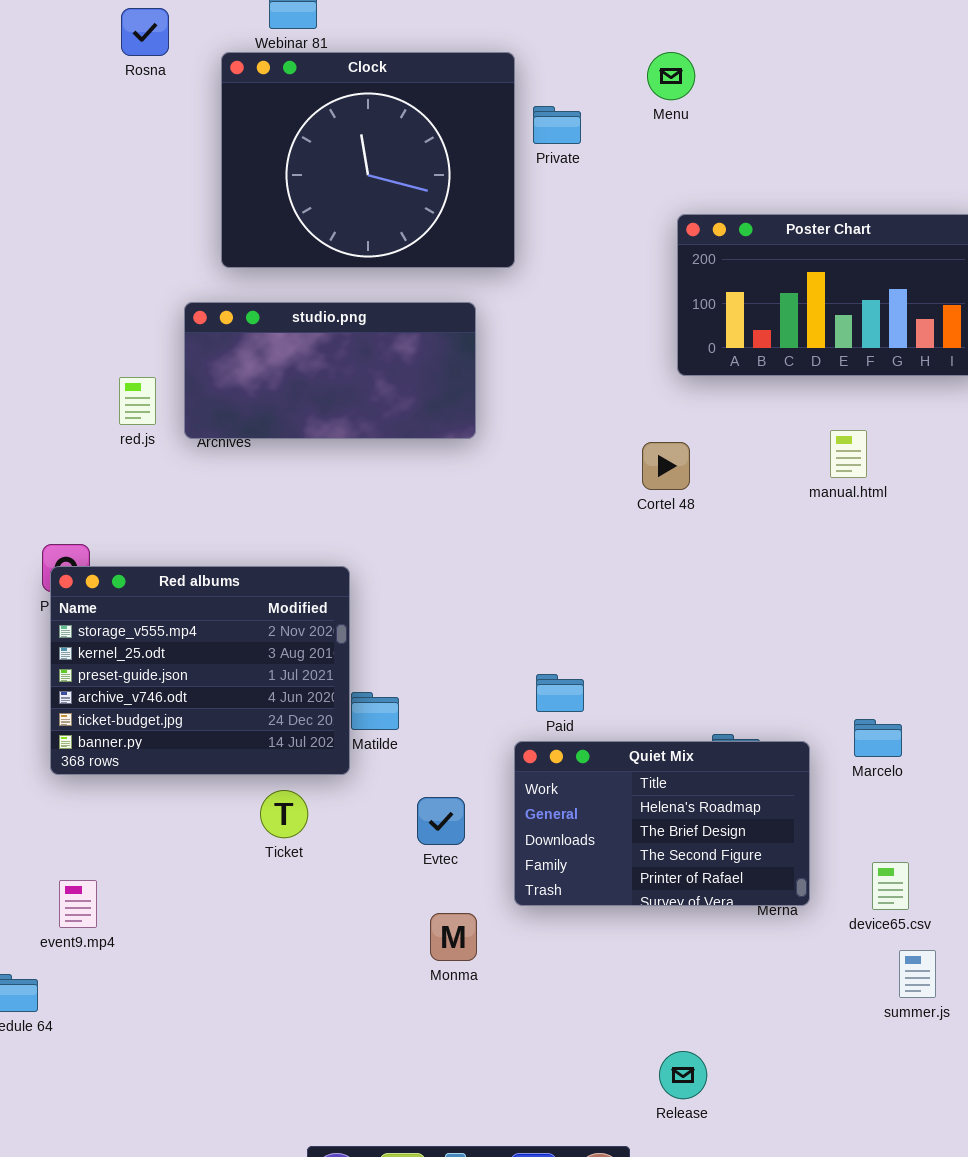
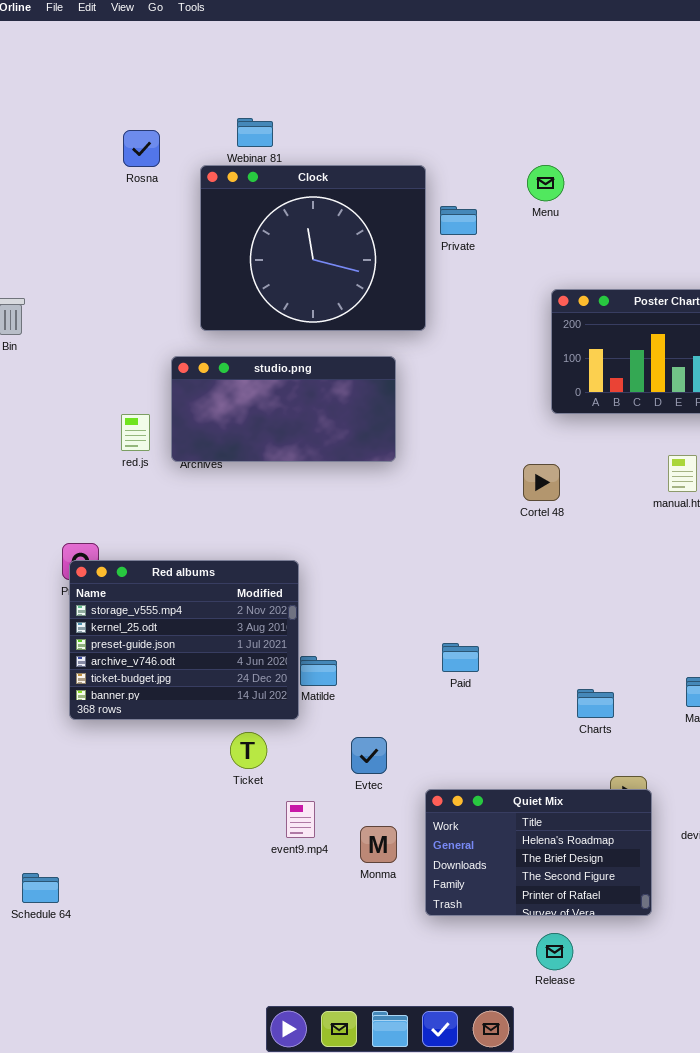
Quiet Mix: [514,741,810,906] -> [425,789,652,916], moved
event9.mp4: [59,880,97,928] -> [286,801,315,838], moved

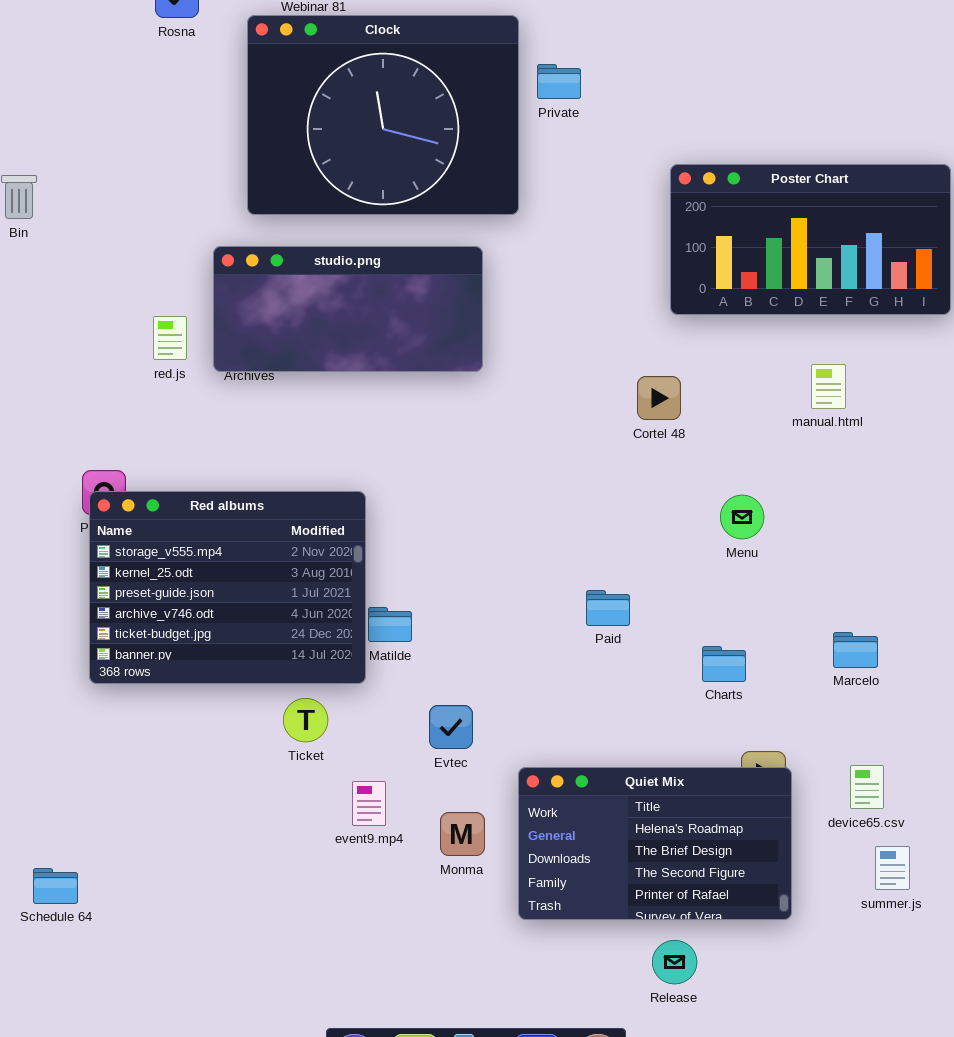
Menu: [527,165,564,201] -> [720,495,764,539], moved
Paid: [442,643,479,672] -> [586,590,630,626], moved

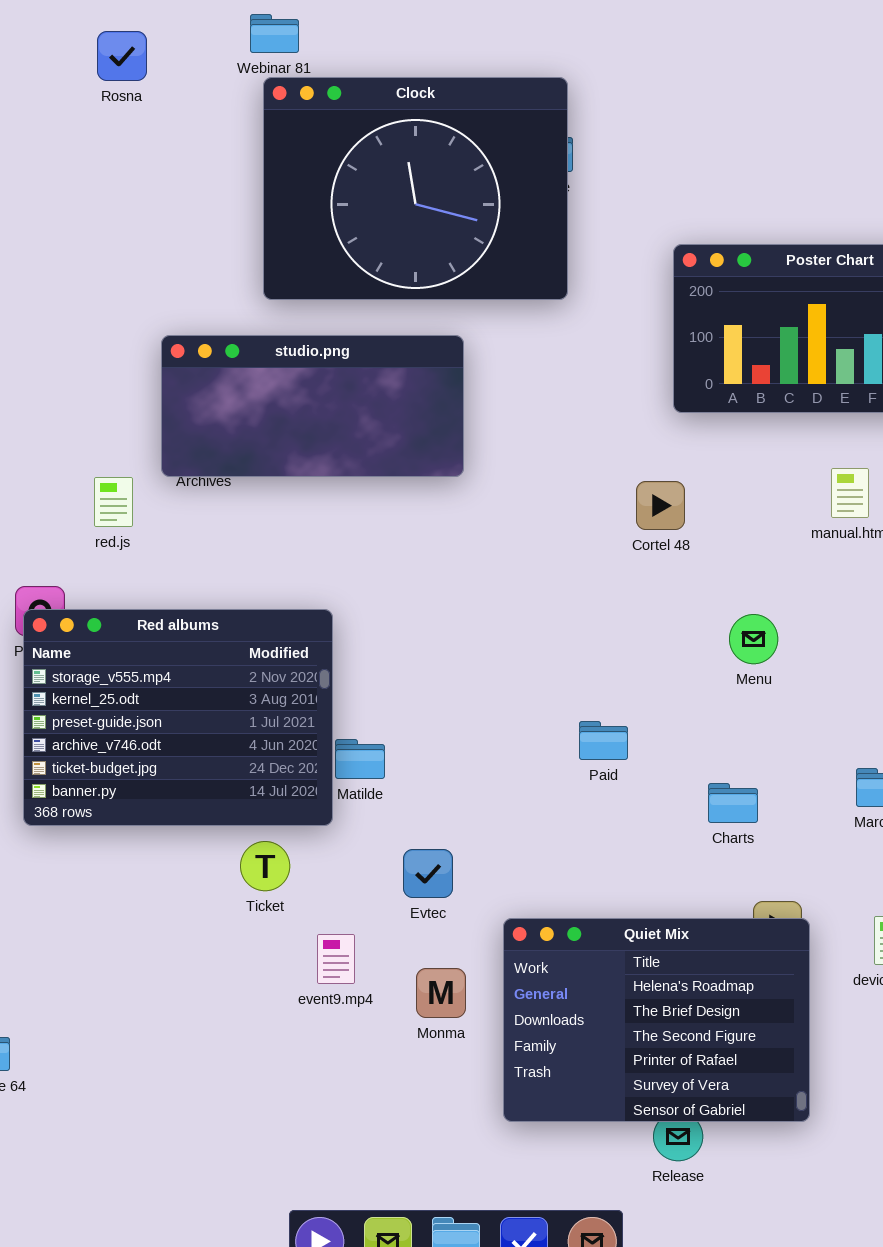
Clock: [247,15,519,215] -> [263,77,568,300], moved
red.js: [153,316,187,360] -> [94,477,133,527], moved
Quiet Mix: [518,767,792,920] -> [503,918,810,1122], resized

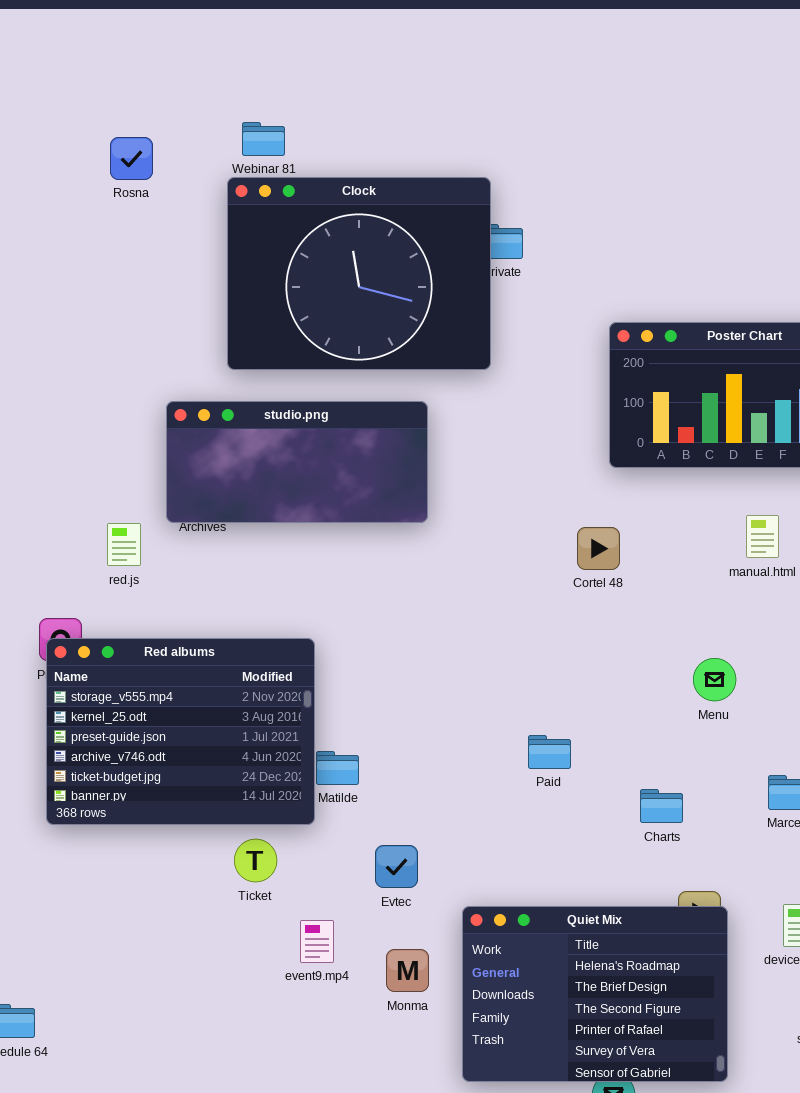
Clock: [263,77,568,300] -> [227,177,491,370], moved
Menu: [729,614,778,664] -> [693,658,736,701], moved

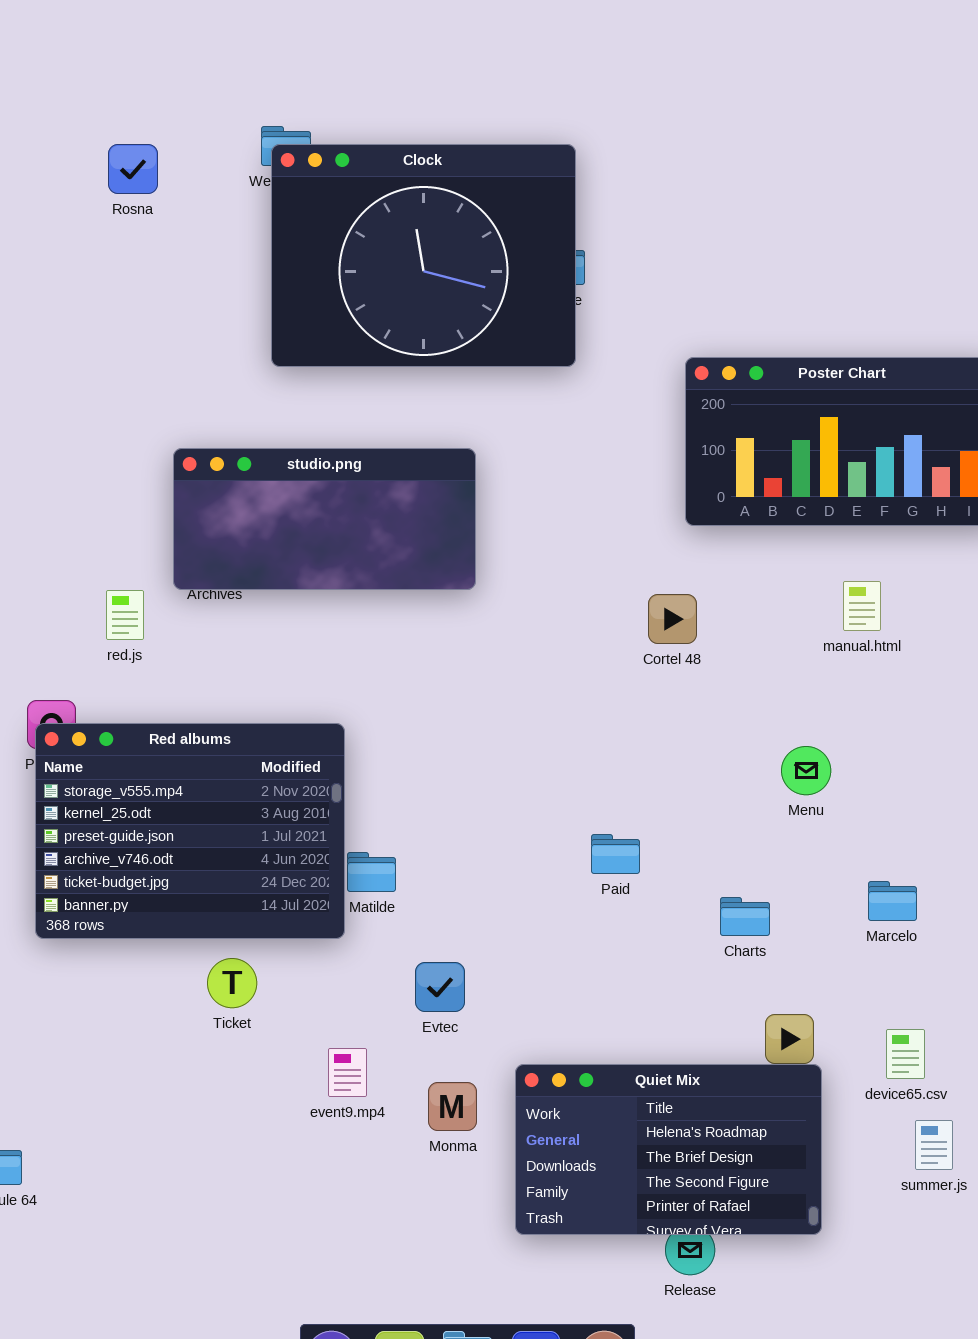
Clock: [227,177,491,370] -> [271,144,576,367], moved
Ticket: [234,839,277,882] -> [207,958,257,1008], moved
Quiet Mix: [462,906,728,1082] -> [515,1064,822,1235], resized

